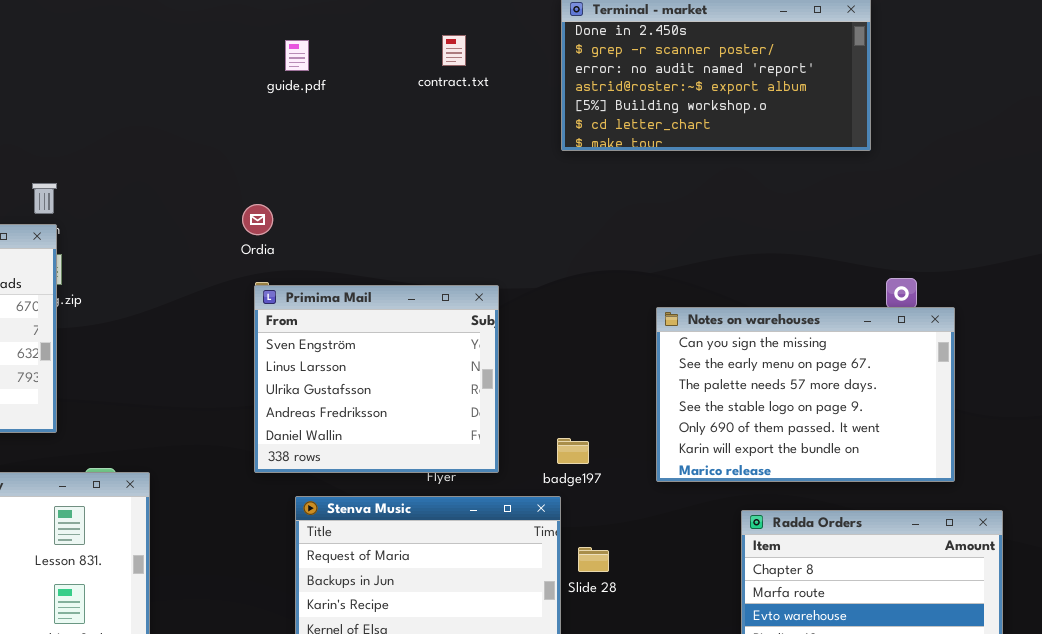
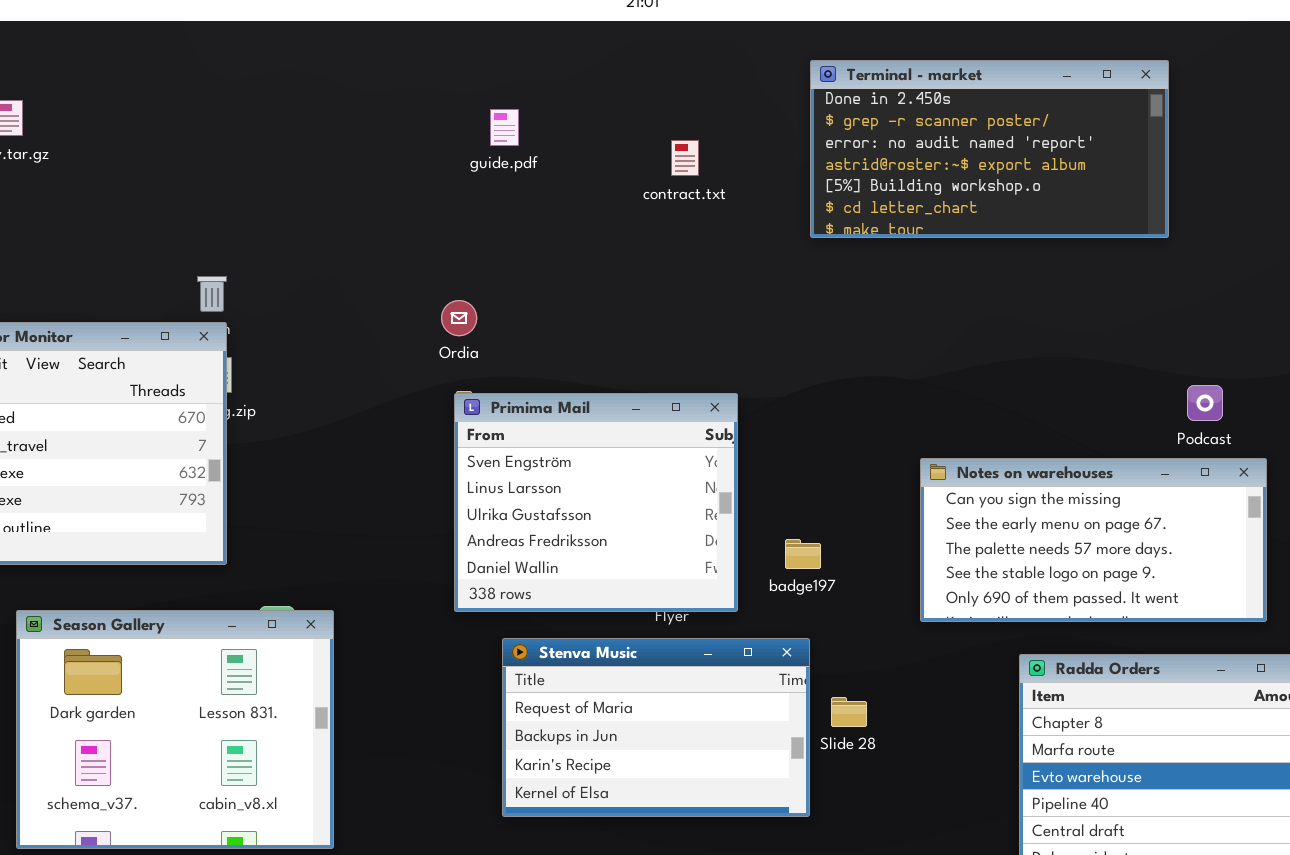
contract.txt: [442,35,466,66] -> [671,140,699,176], moved
Notes on warehouses: [656,307,955,482] -> [920,458,1267,622], resized
badge197: [557,438,589,464] -> [785,539,821,569], moved

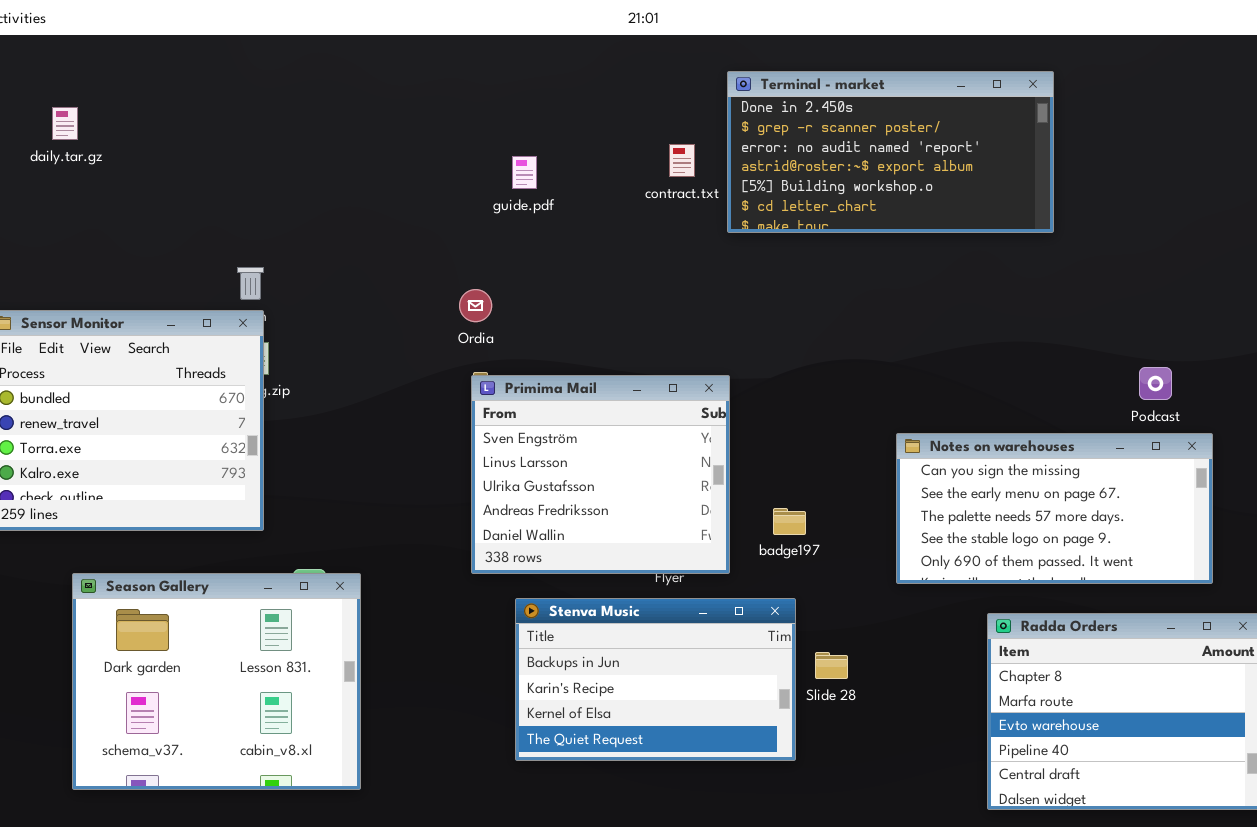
Terminal - market: [810,60,1169,238] -> [727,71,1054,233], moved
guide.pdf: [490,109,519,146] -> [512,156,537,189], moved
Stenva Music: [502,638,810,817] -> [515,598,796,761], scrolled down 1 row

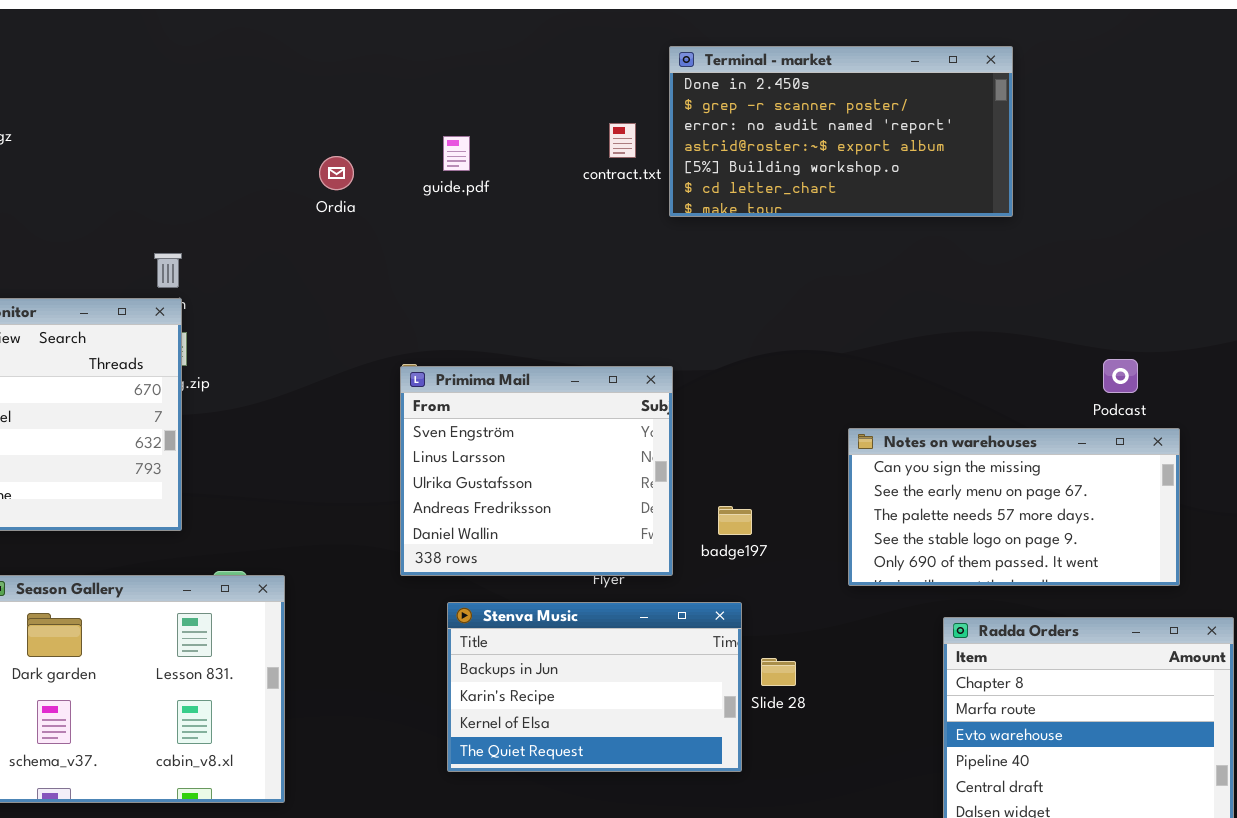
Ordia: [459,289,492,322] -> [319,156,354,190], moved

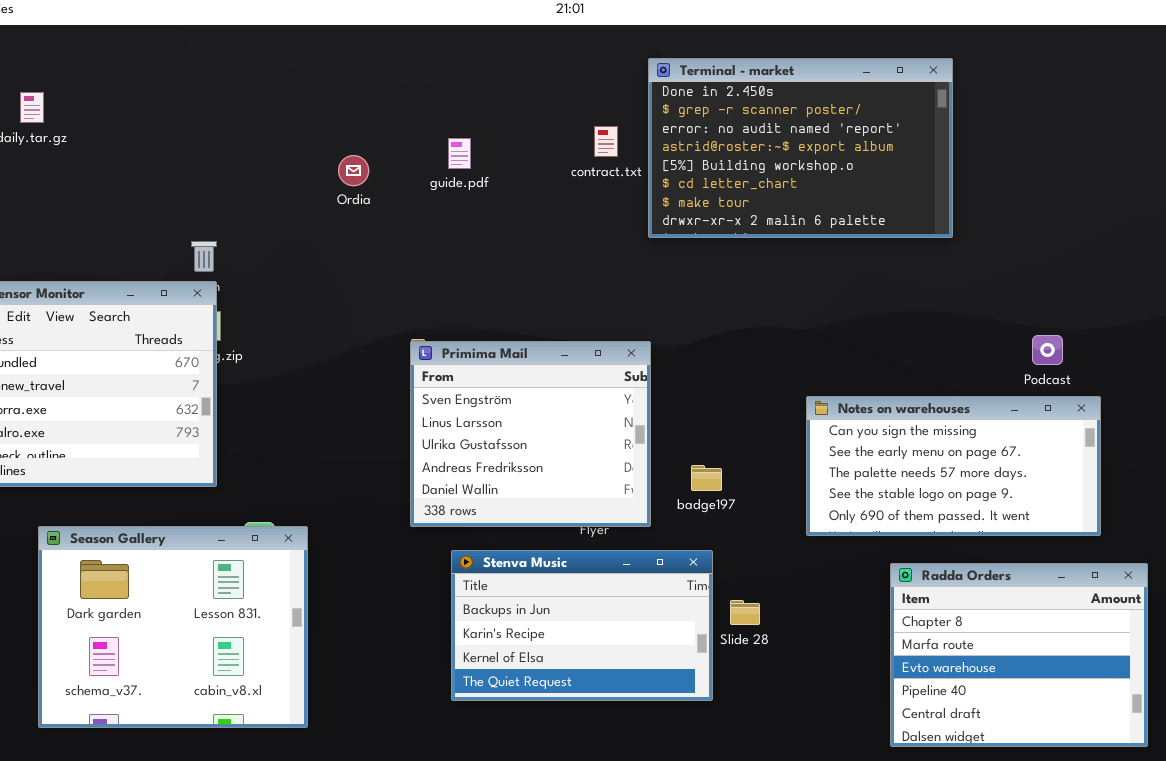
Terminal - market: [669,46,1013,217] -> [648,58,953,238], resized

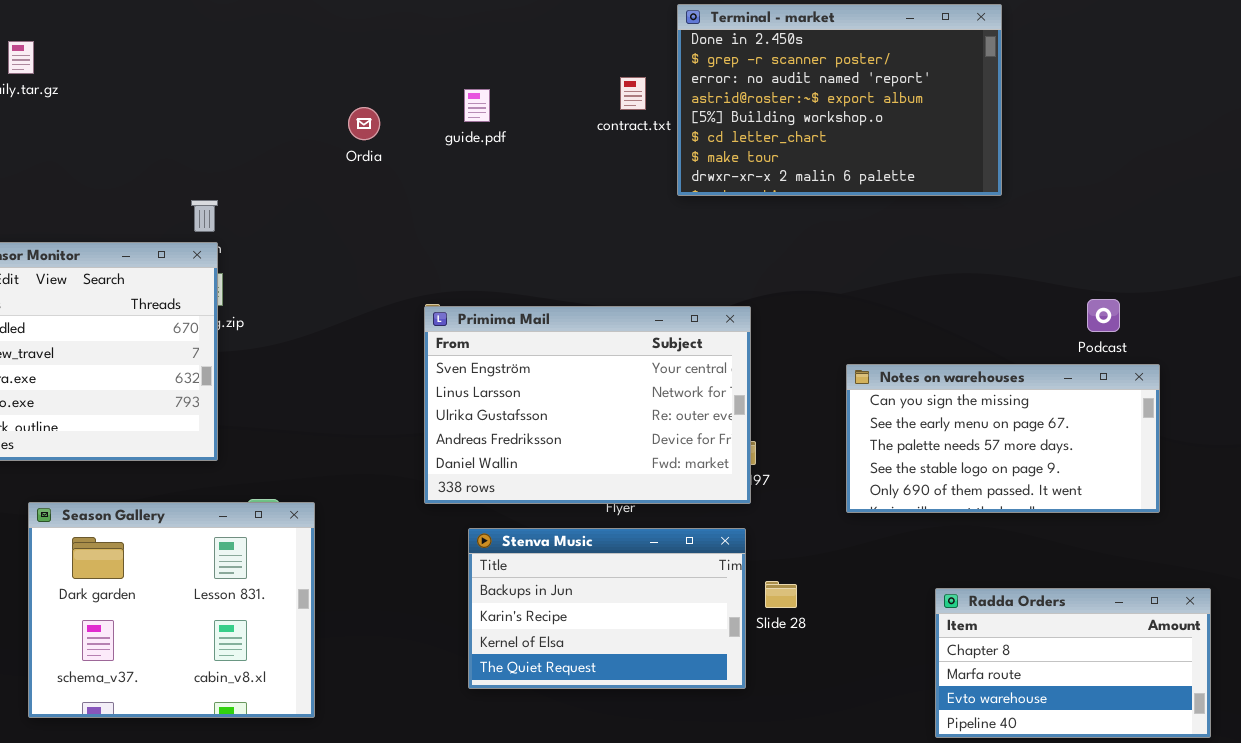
Primima Mail: [410,341,651,527] -> [424,306,751,504], resized
Radda Orders: [890,563,1148,747] -> [935,588,1211,738], resized

